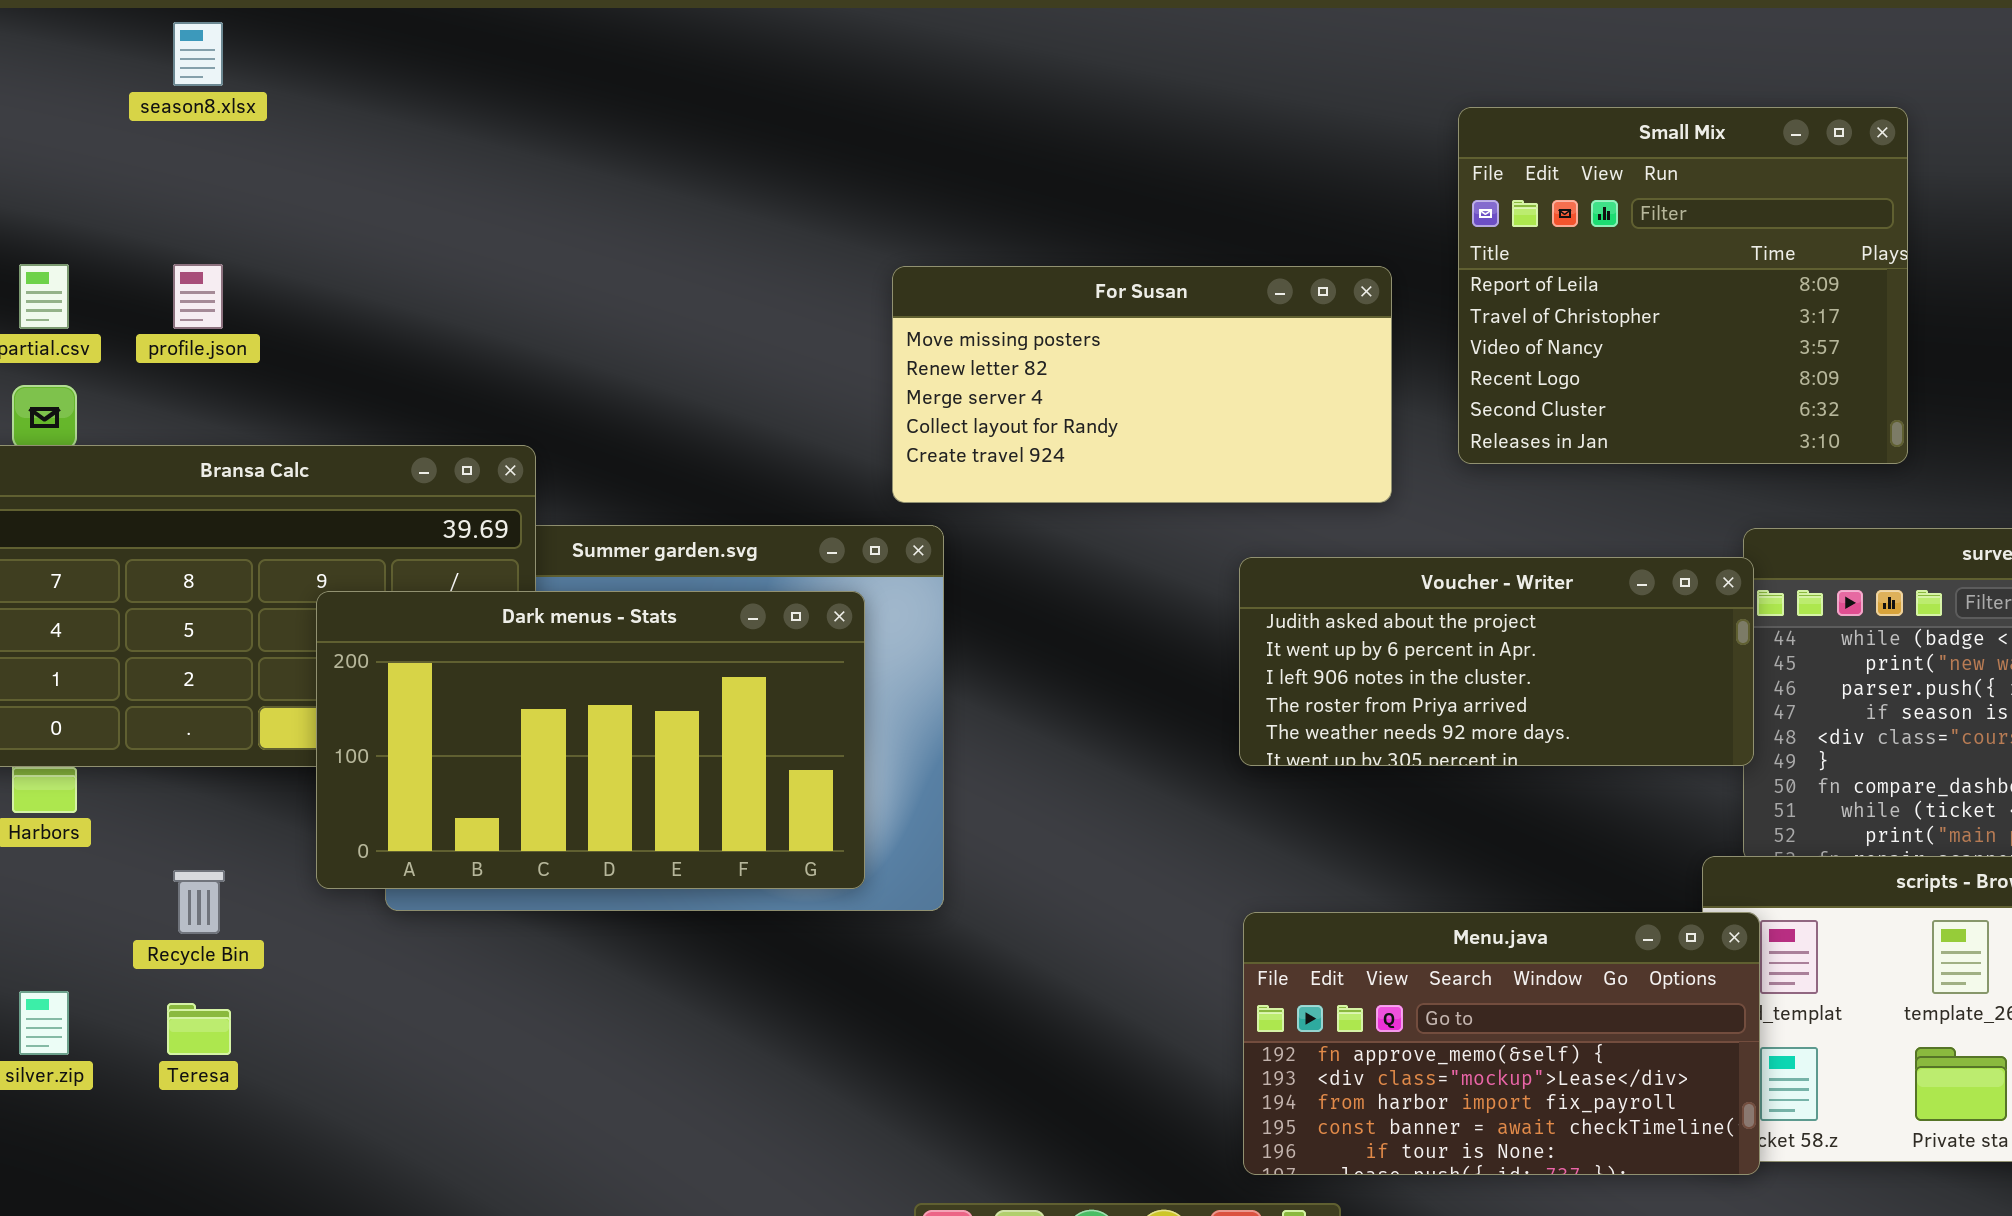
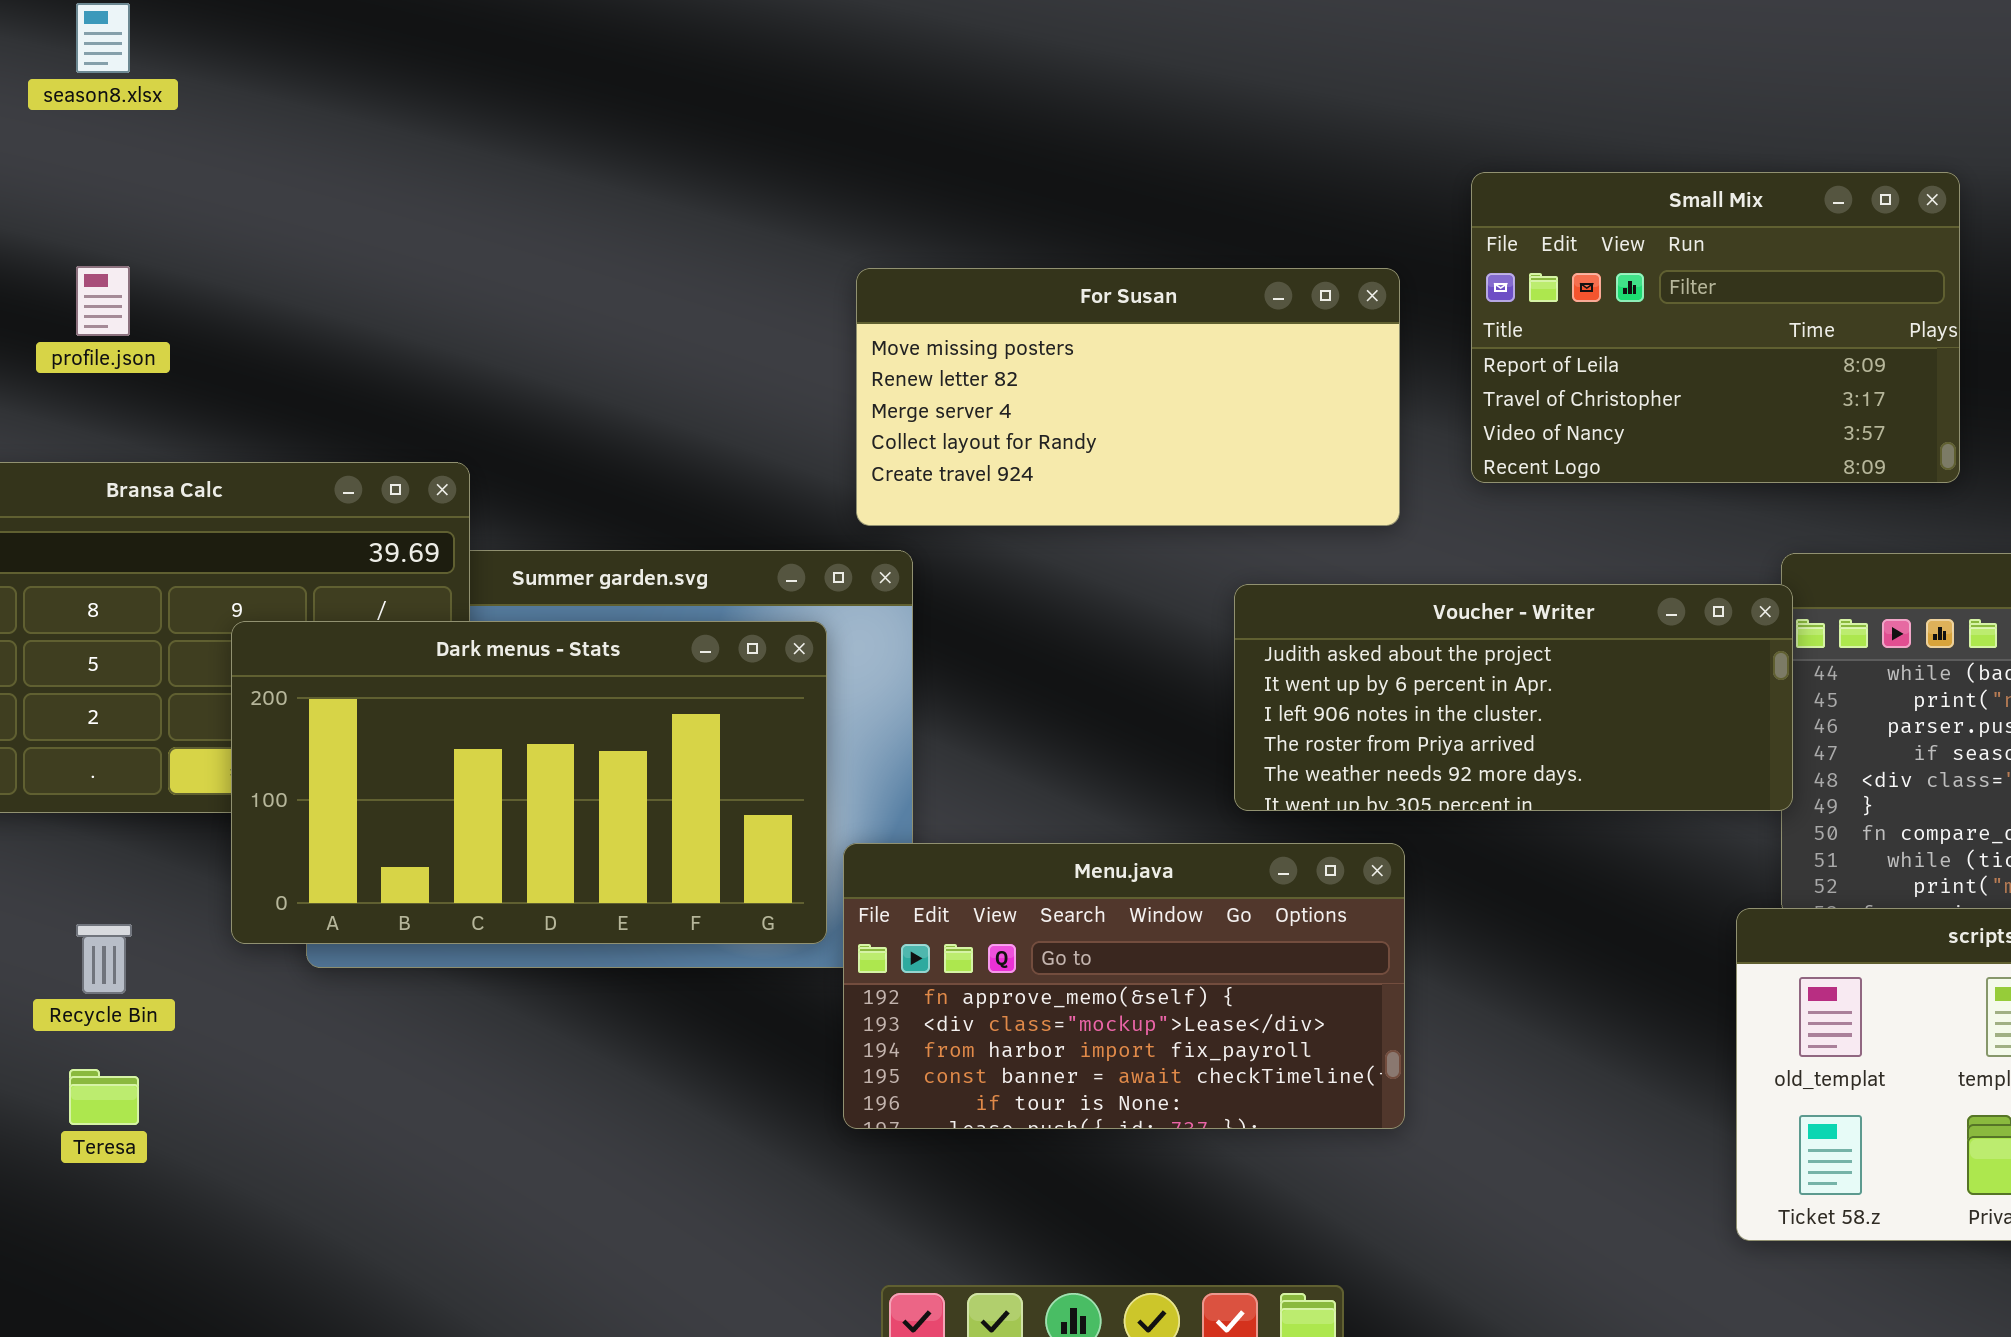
Small Mix: [1458,107,1908,464] -> [1471,172,1960,483], resized
Menu.java: [1243,912,1760,1175] -> [843,843,1405,1129], moved

